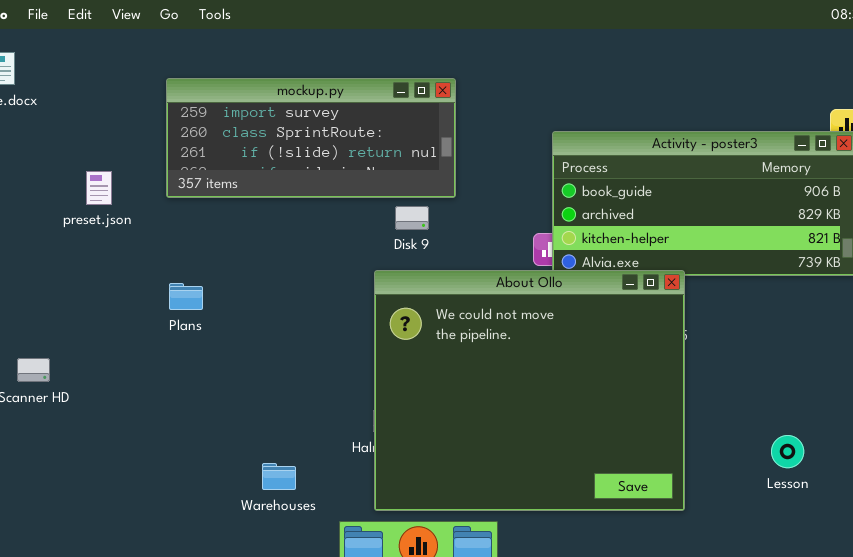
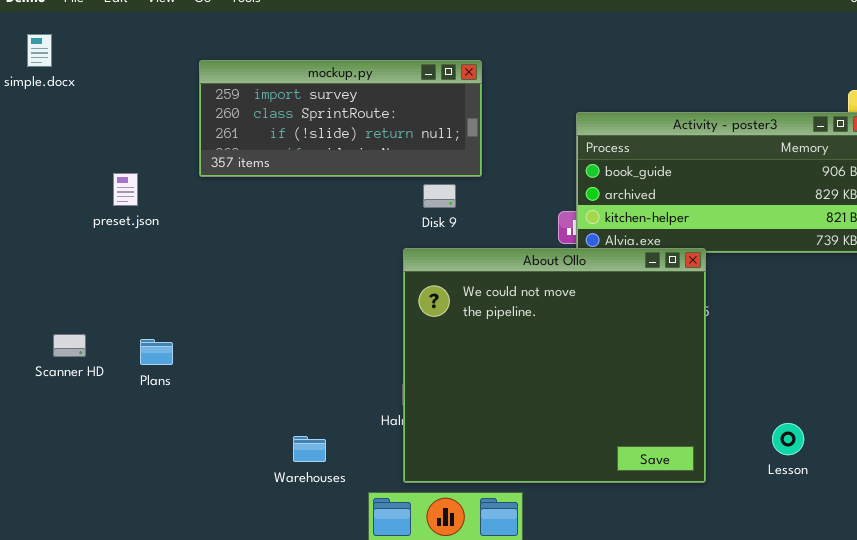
preset.json: [86,171,112,205] -> [113,173,138,206], moved
Plans: [169,283,203,310] -> [140,339,173,365], moved
Lesson: [771,435,804,468] -> [772,423,804,455], moved

